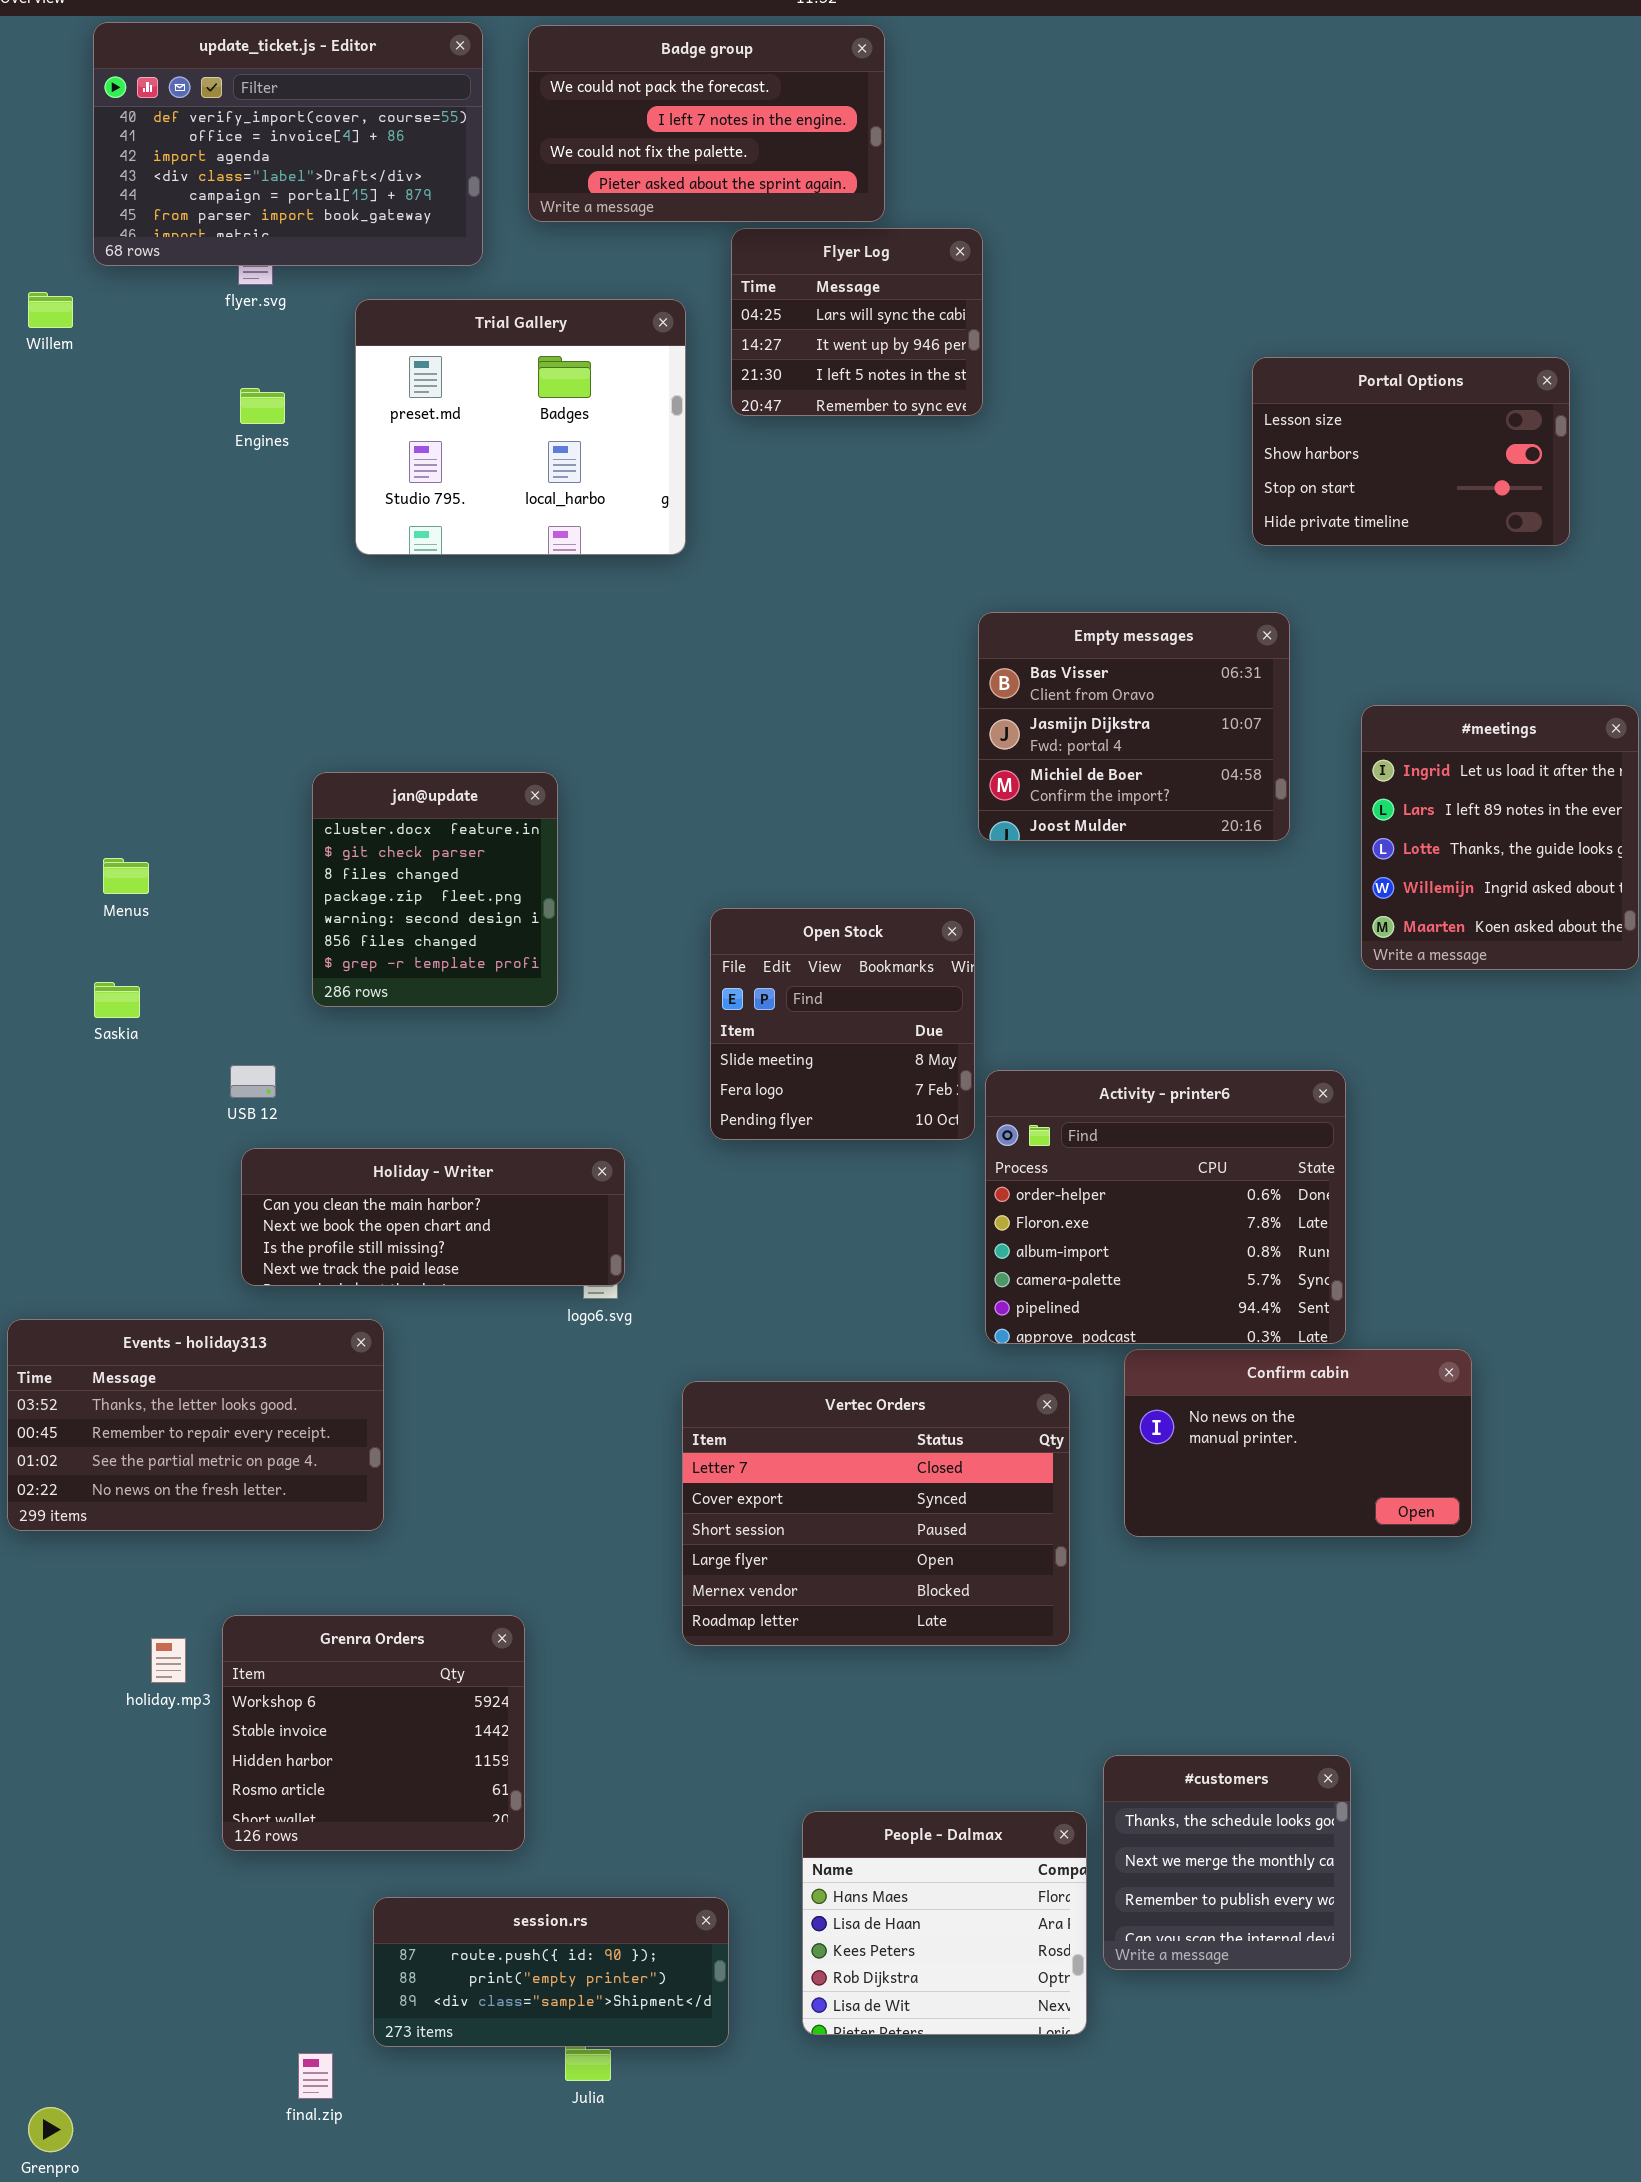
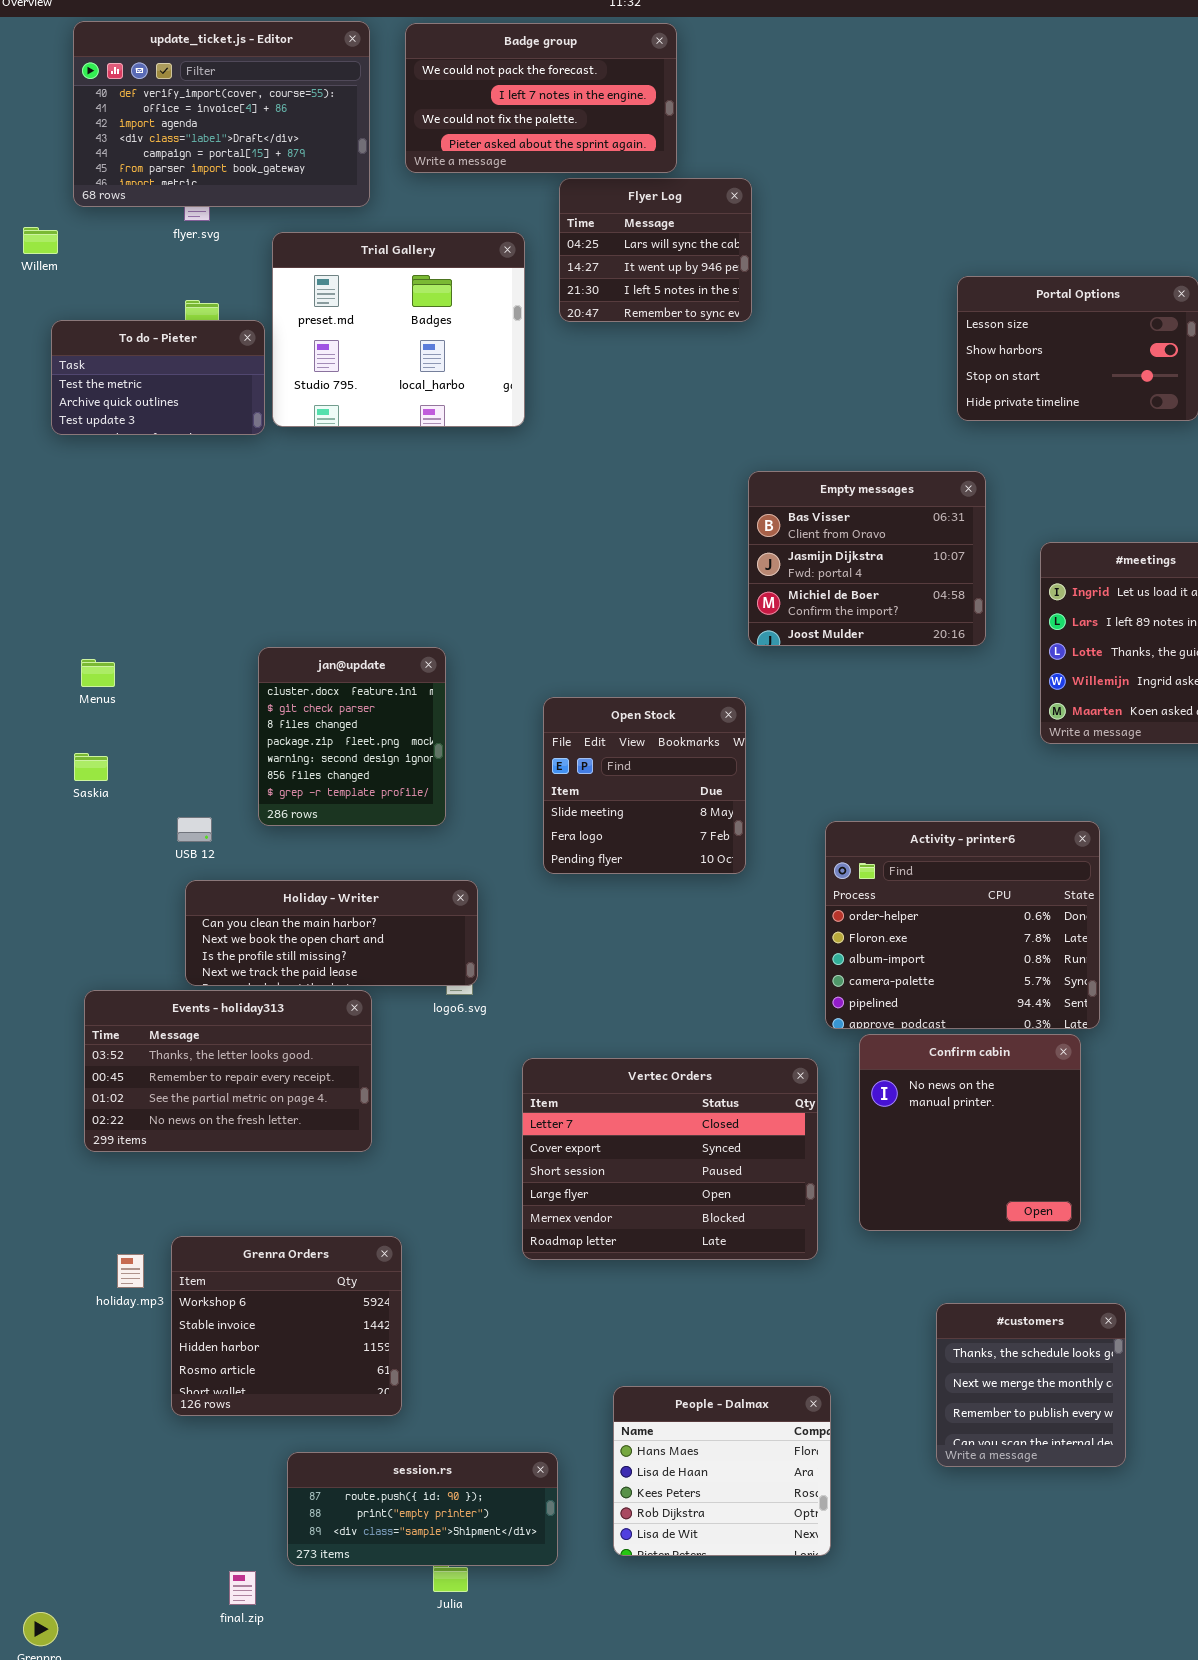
To do - Pieter: none -> [51,320,265,435], opened
jan@update: [312,772,558,1007] -> [258,647,446,826], moved
Activity - printer6: [985,1070,1346,1344] -> [825,821,1100,1029], moved
Events - holiday313: [7,1319,384,1531] -> [84,990,372,1152], moved
Confirm cabin: [1124,1349,1472,1537] -> [859,1034,1081,1231], resized
#customers: [1103,1755,1351,1970] -> [936,1303,1126,1467], moved

